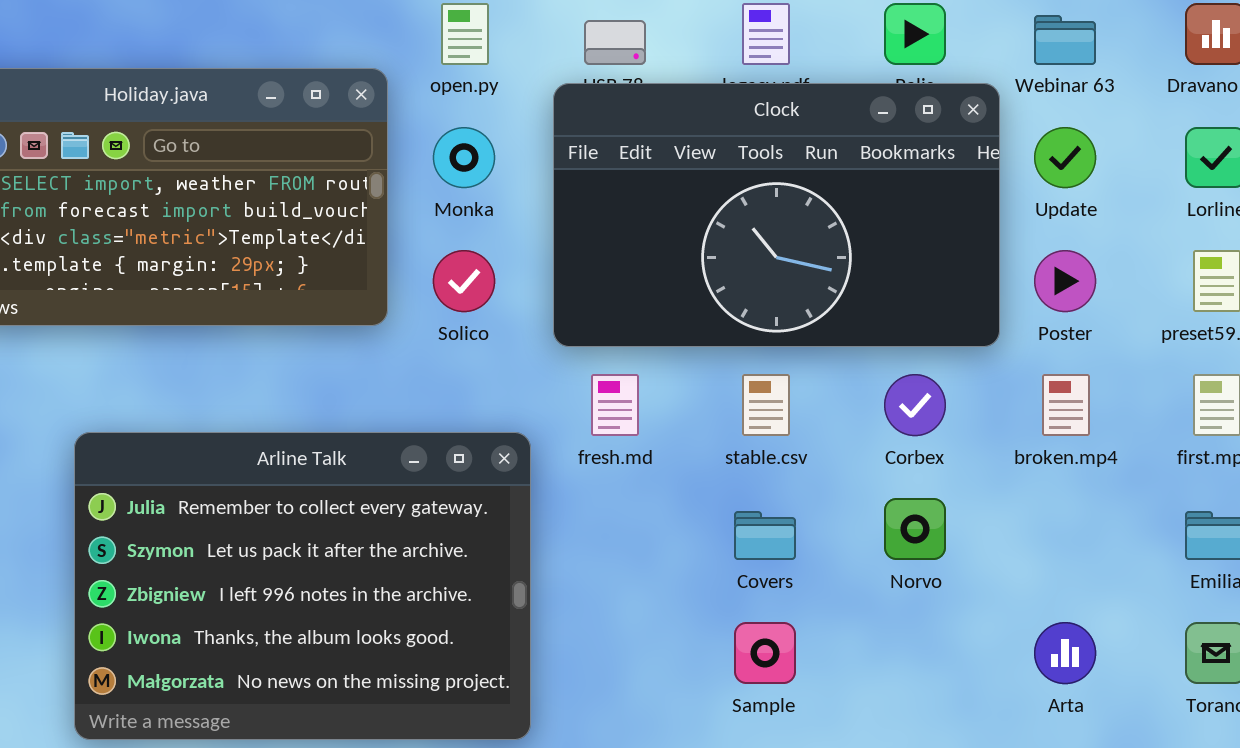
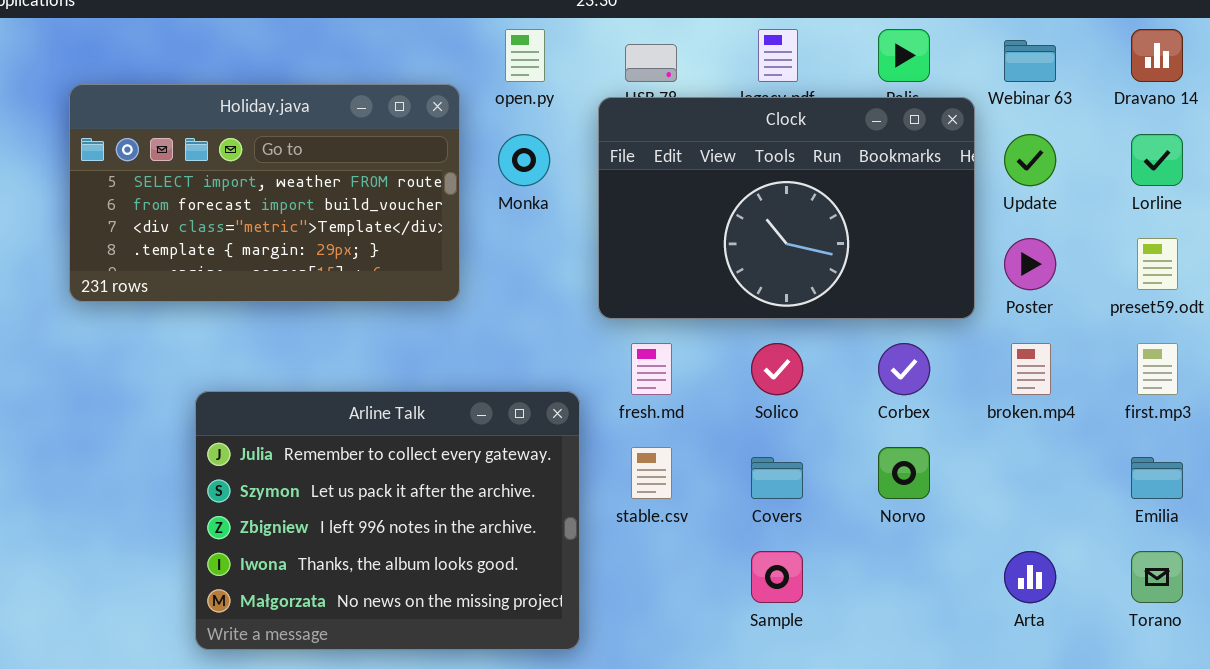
Solico: [433,250,495,312] -> [751,343,803,395], moved
stable.csv: [742,374,790,436] -> [631,447,672,499], moved

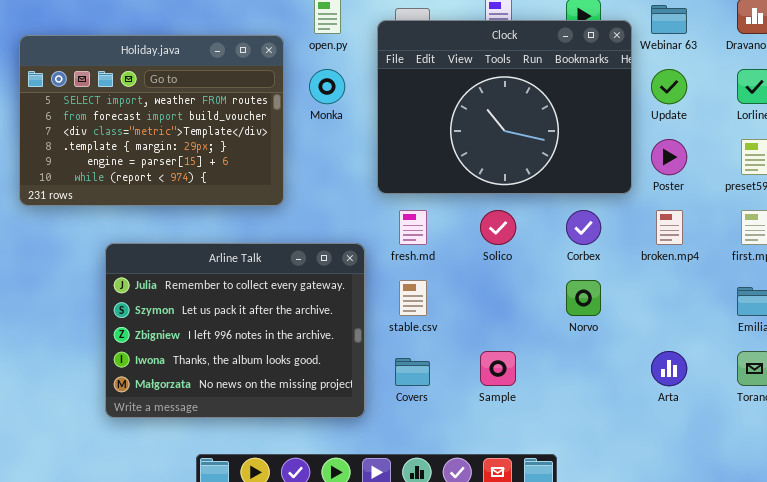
Holiday.java: [69,84,460,302] -> [19,35,284,206], resized
Clock: [598,97,975,319] -> [377,20,632,194], resized
Covers: [751,457,803,499] -> [395,358,430,386], moved

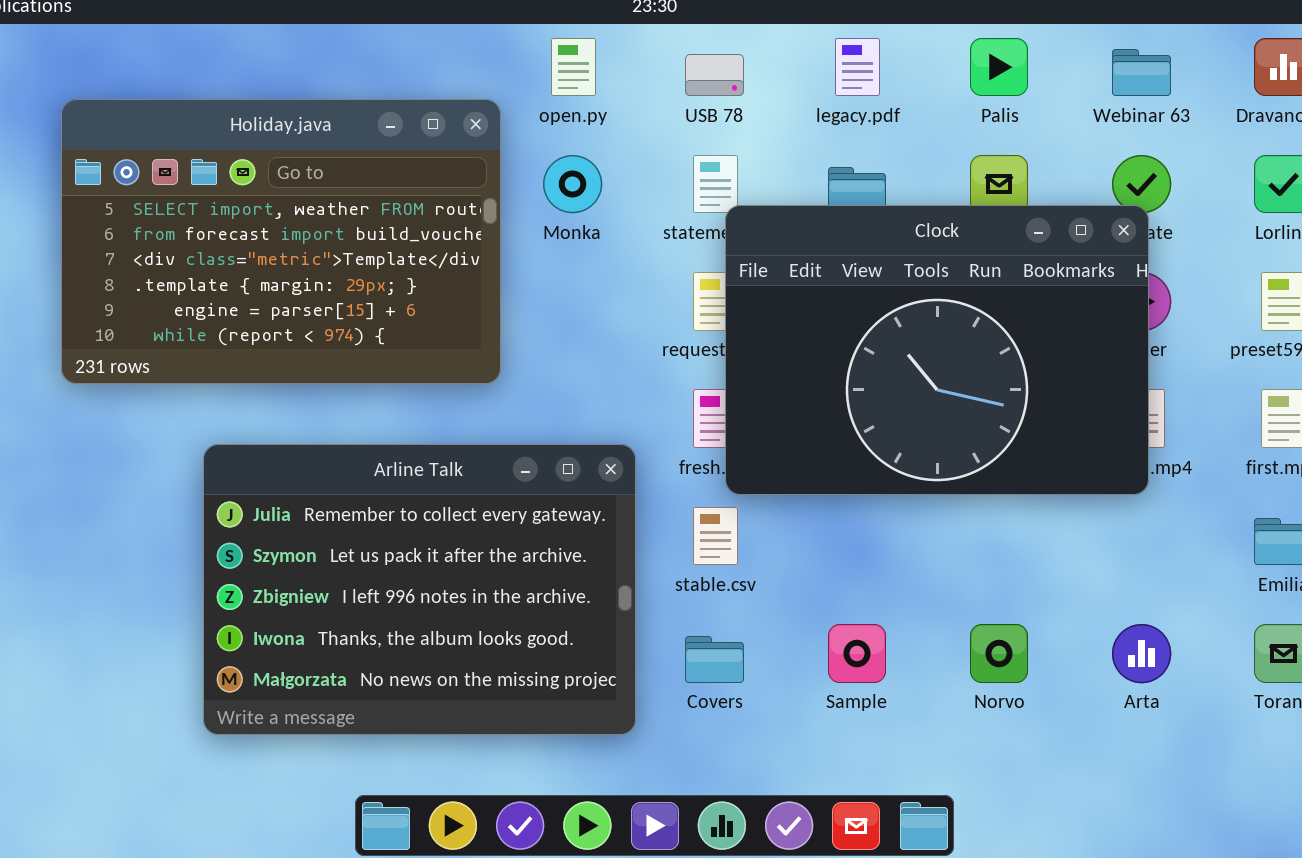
Clock: [377,20,632,194] -> [725,205,1149,495], moved
Norvo: [566,280,601,316] -> [970,624,1028,683], moved

